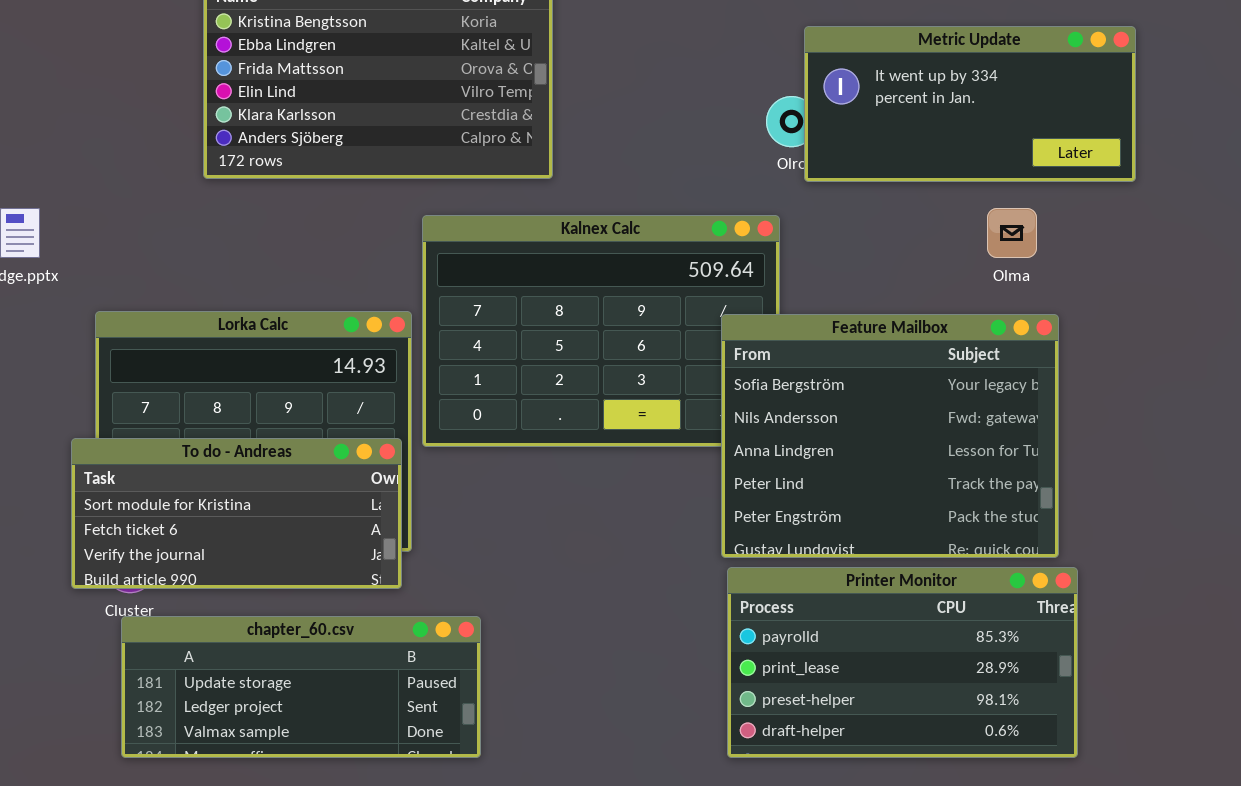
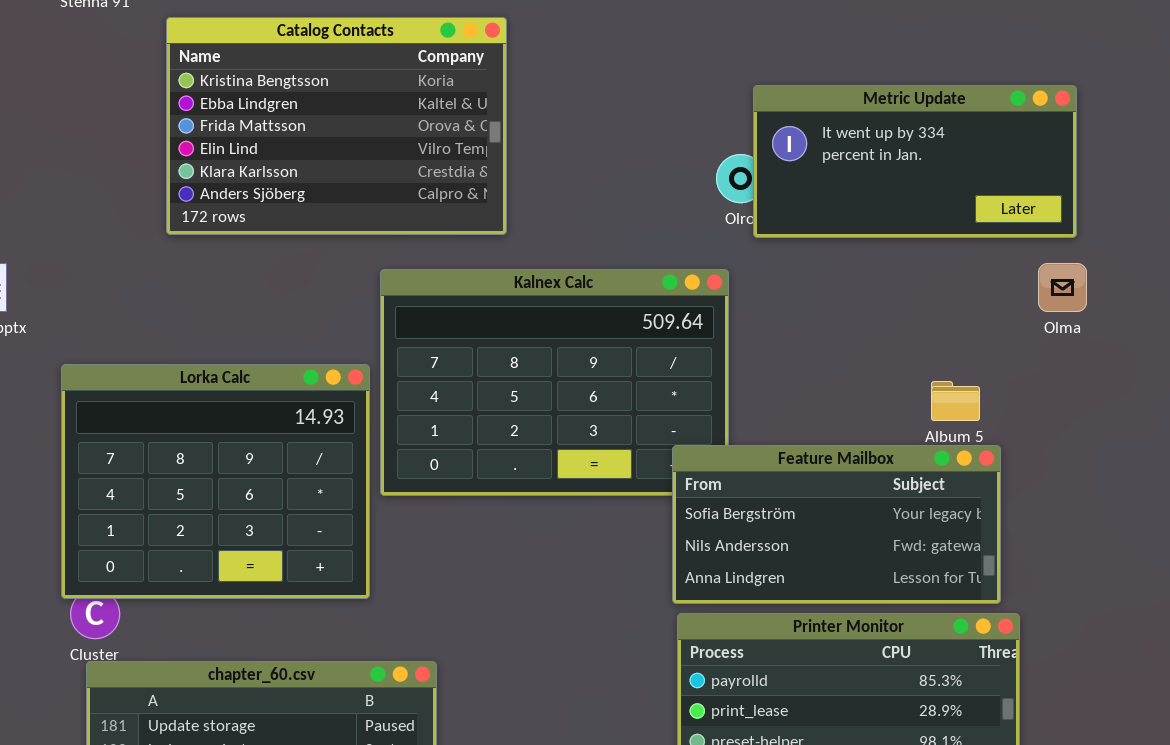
Olma: [987,208,1037,258] -> [1038,263,1087,312], moved
Feature Mailbox: [721,314,1059,558] -> [672,445,1001,604], resized
To do - Andreas: [71,438,402,589] -> none, closed

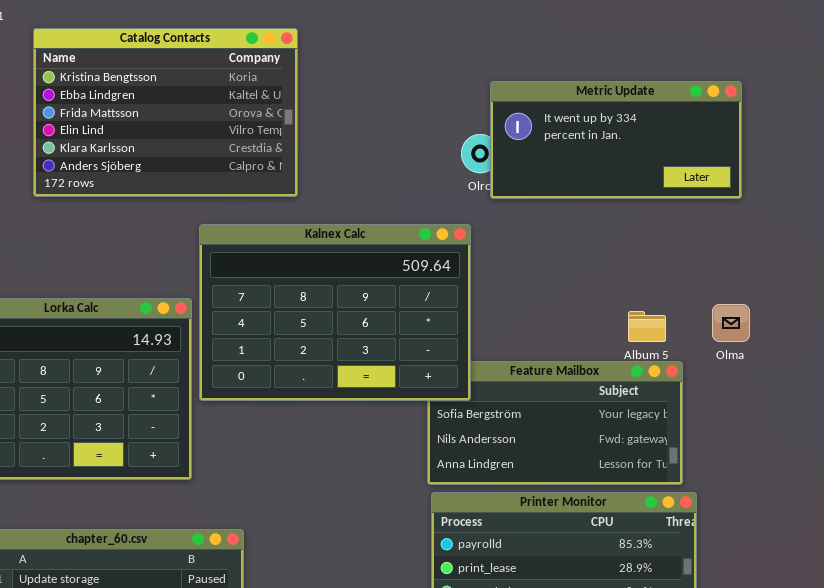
Olma: [1038,263,1087,312] -> [712,304,750,342], moved
Kalnex Calc: [380,269,729,496] -> [199,224,471,401], raised

